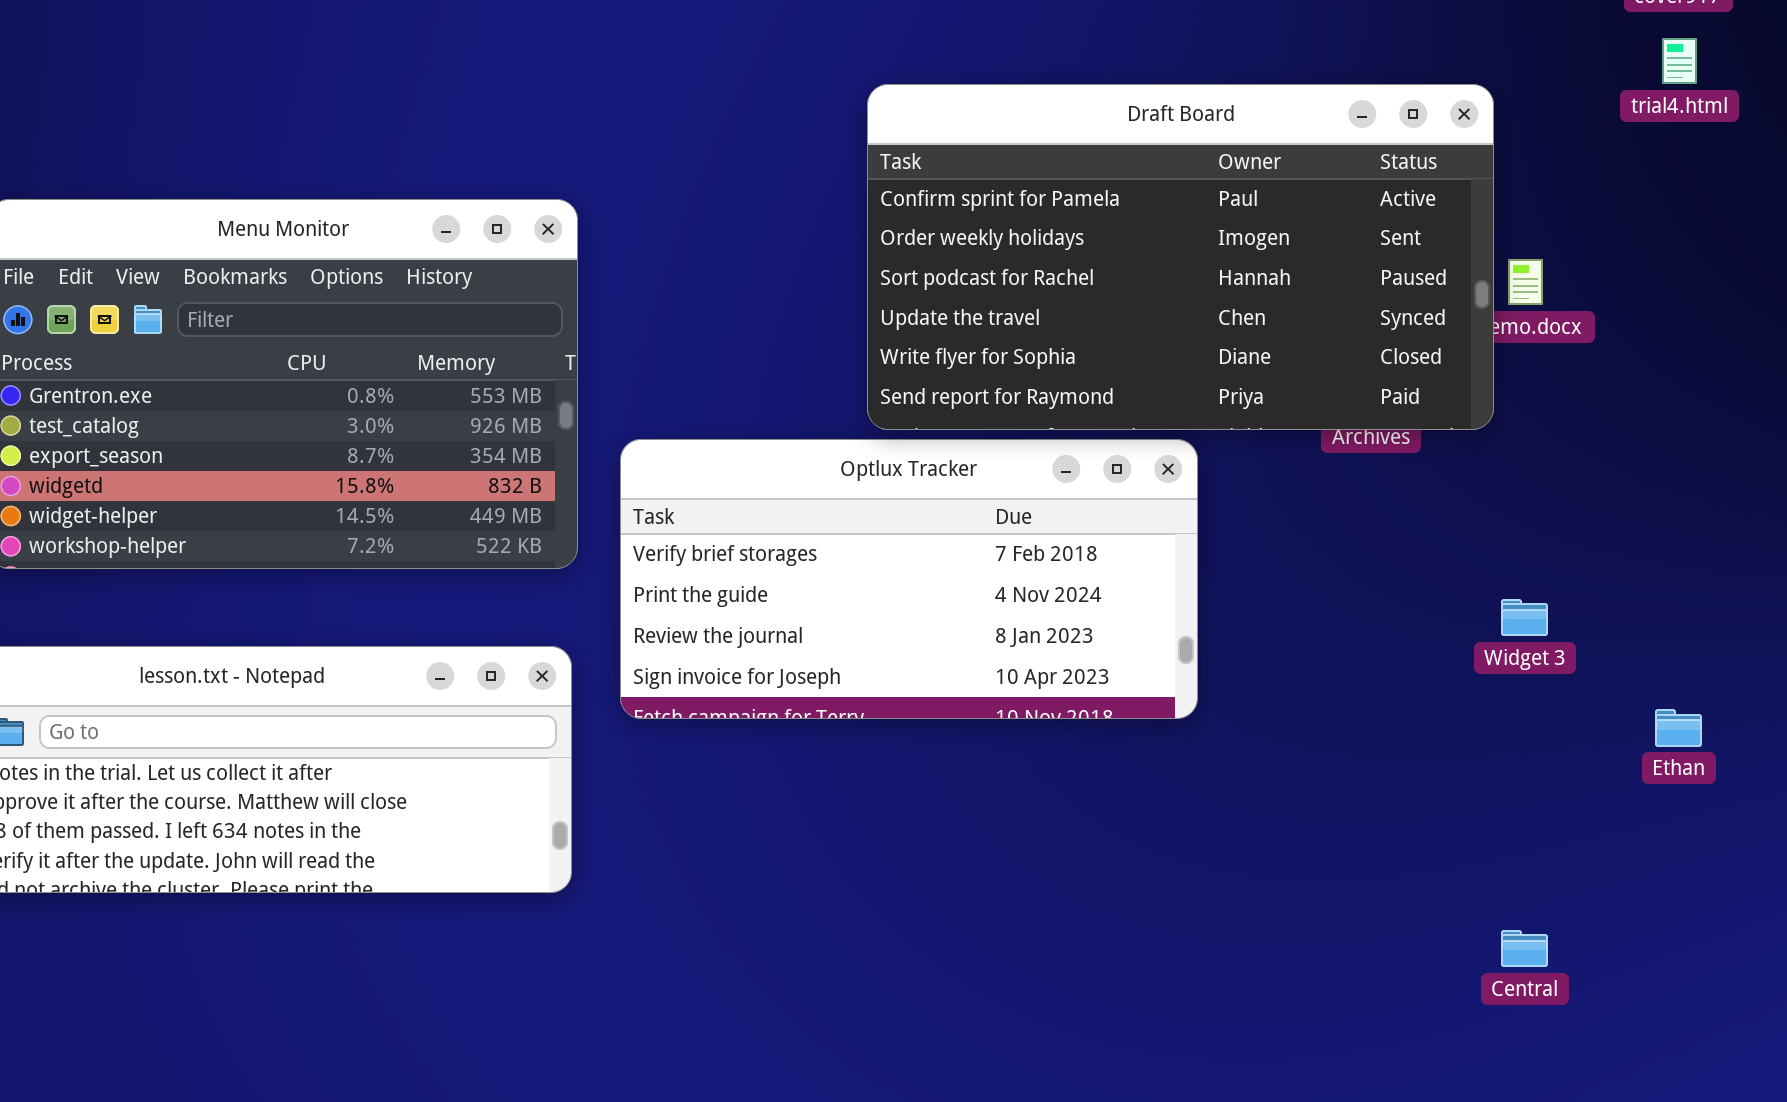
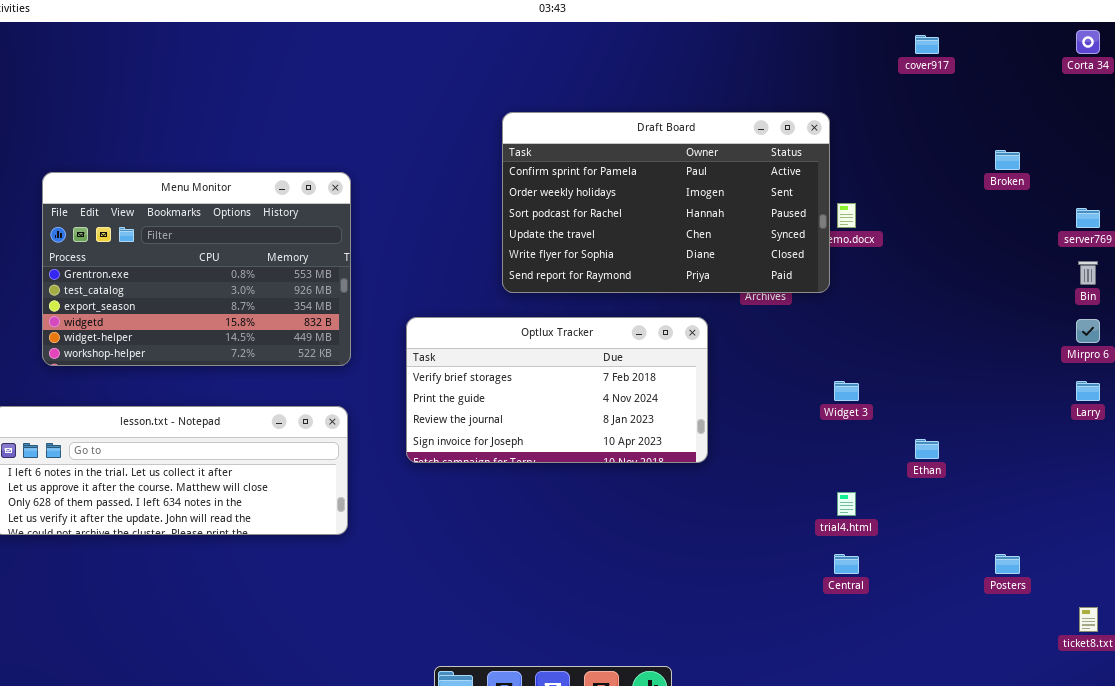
trial4.html: [1662,38,1697,84] -> [837,492,856,516], moved
Optlux Tracker: [620,439,1198,719] -> [406,317,708,463], moved

